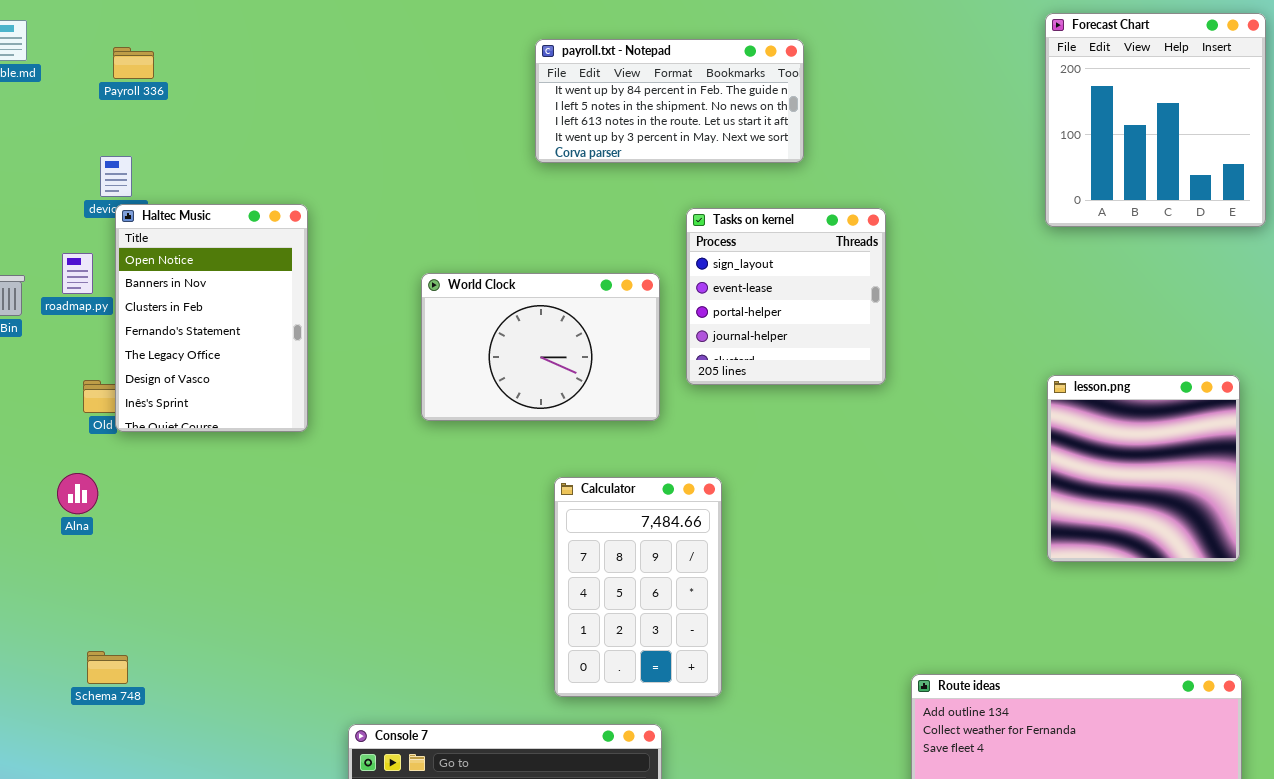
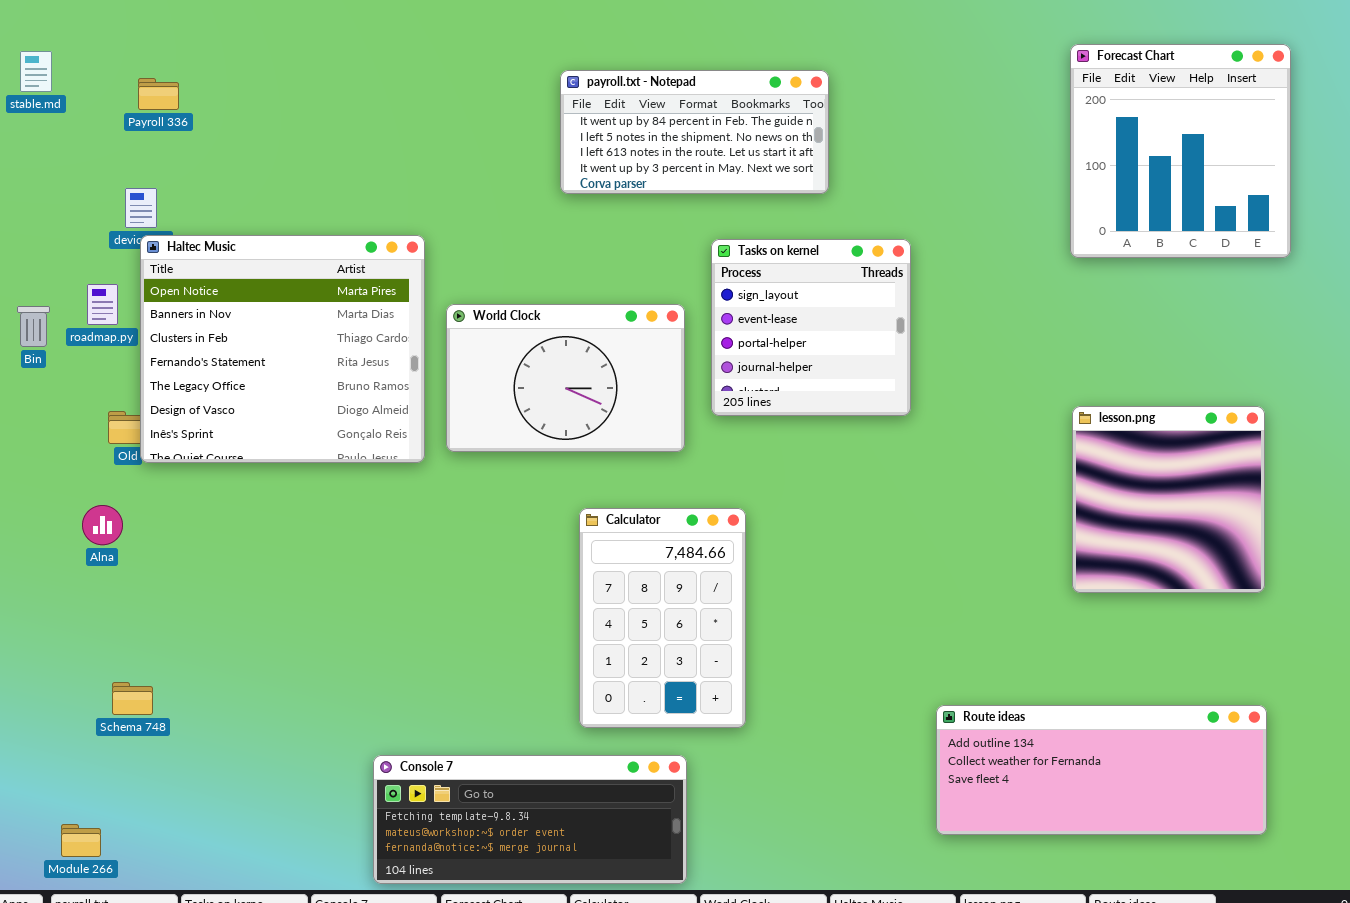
Haltec Music: [115,204,308,432] -> [140,235,425,463], resized

